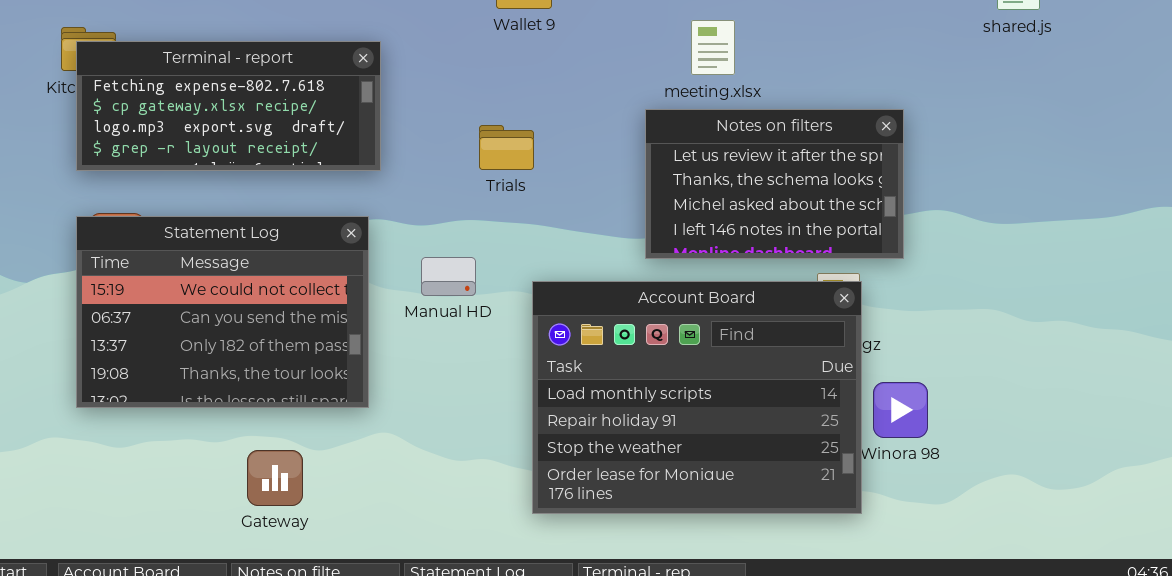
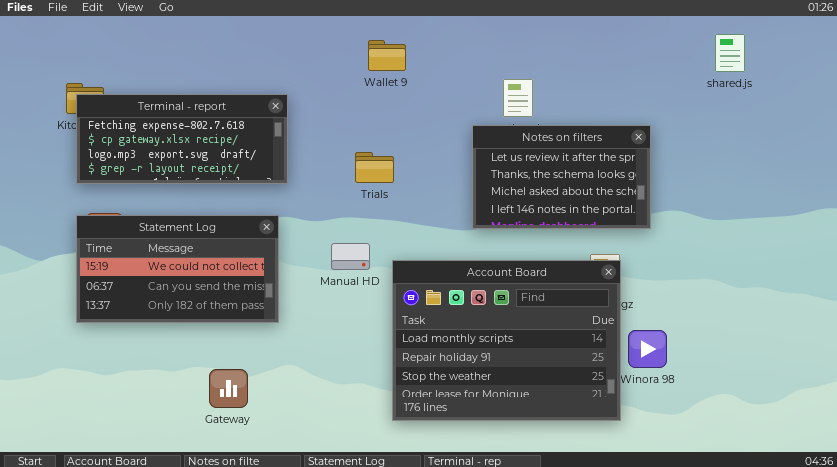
Notes on filters: [645,109,904,259] -> [472,125,651,229], moved
Statement Log: [76,216,369,408] -> [76,215,279,323], resized
Manual HD: [421,257,476,296] -> [331,243,370,270], moved
Gateway: [247,450,303,506] -> [209,369,248,408], moved

